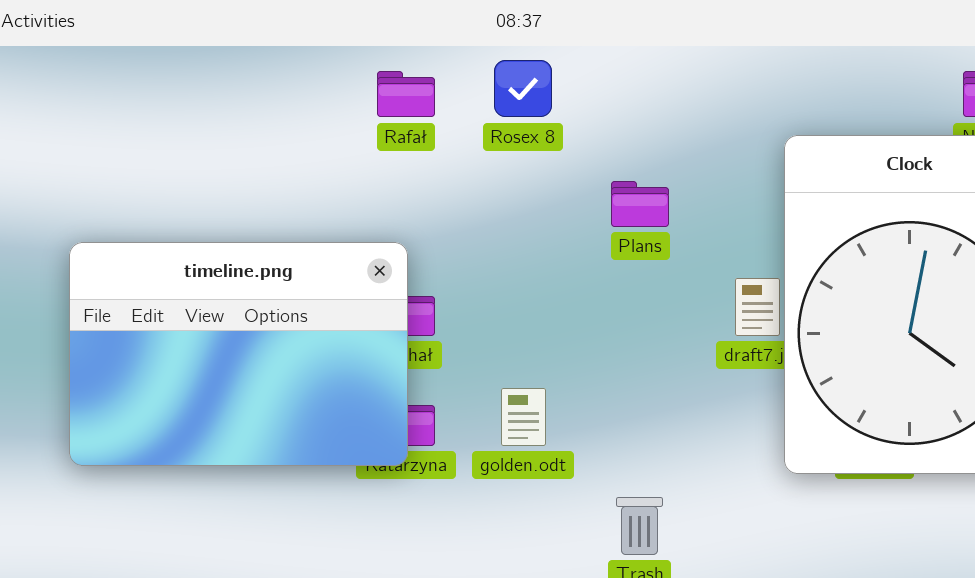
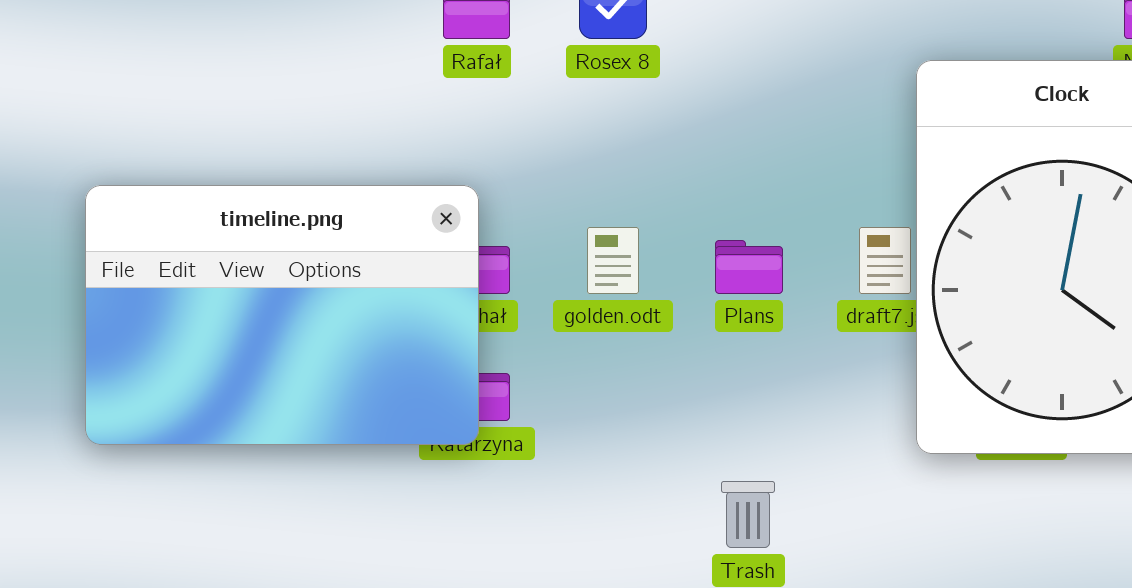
Plans: [611,181,669,227] -> [715,240,783,294], moved
golden.odt: [501,388,546,446] -> [587,227,639,294], moved

